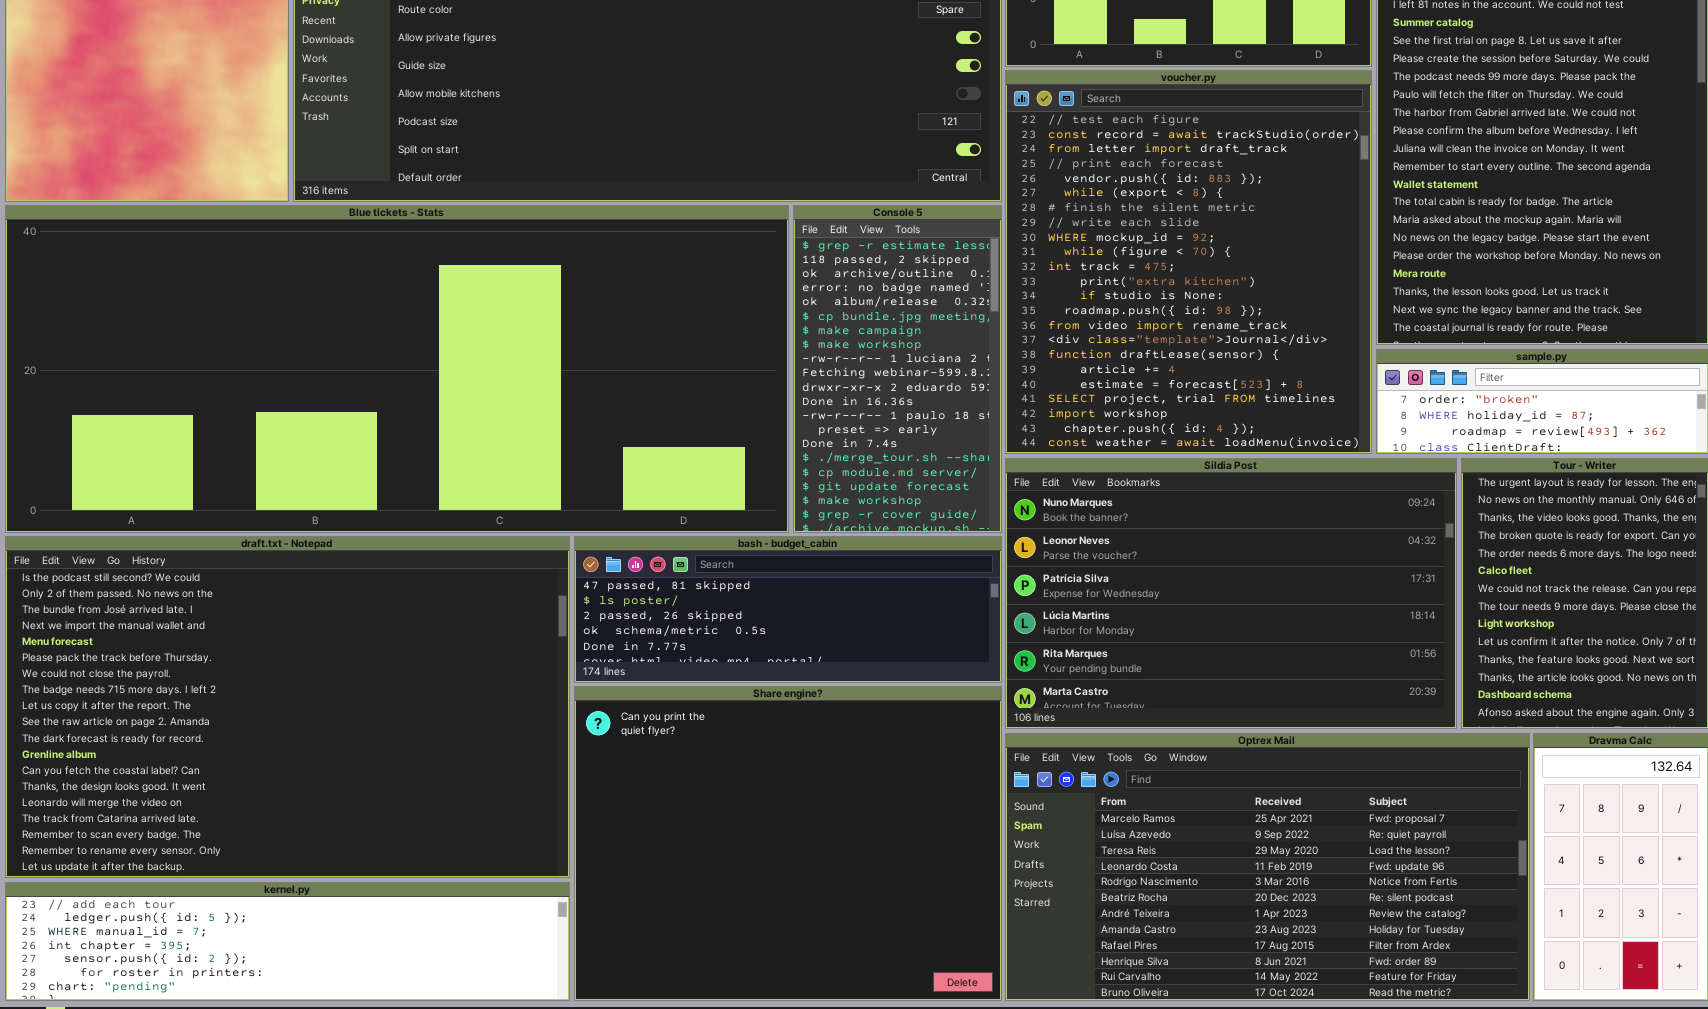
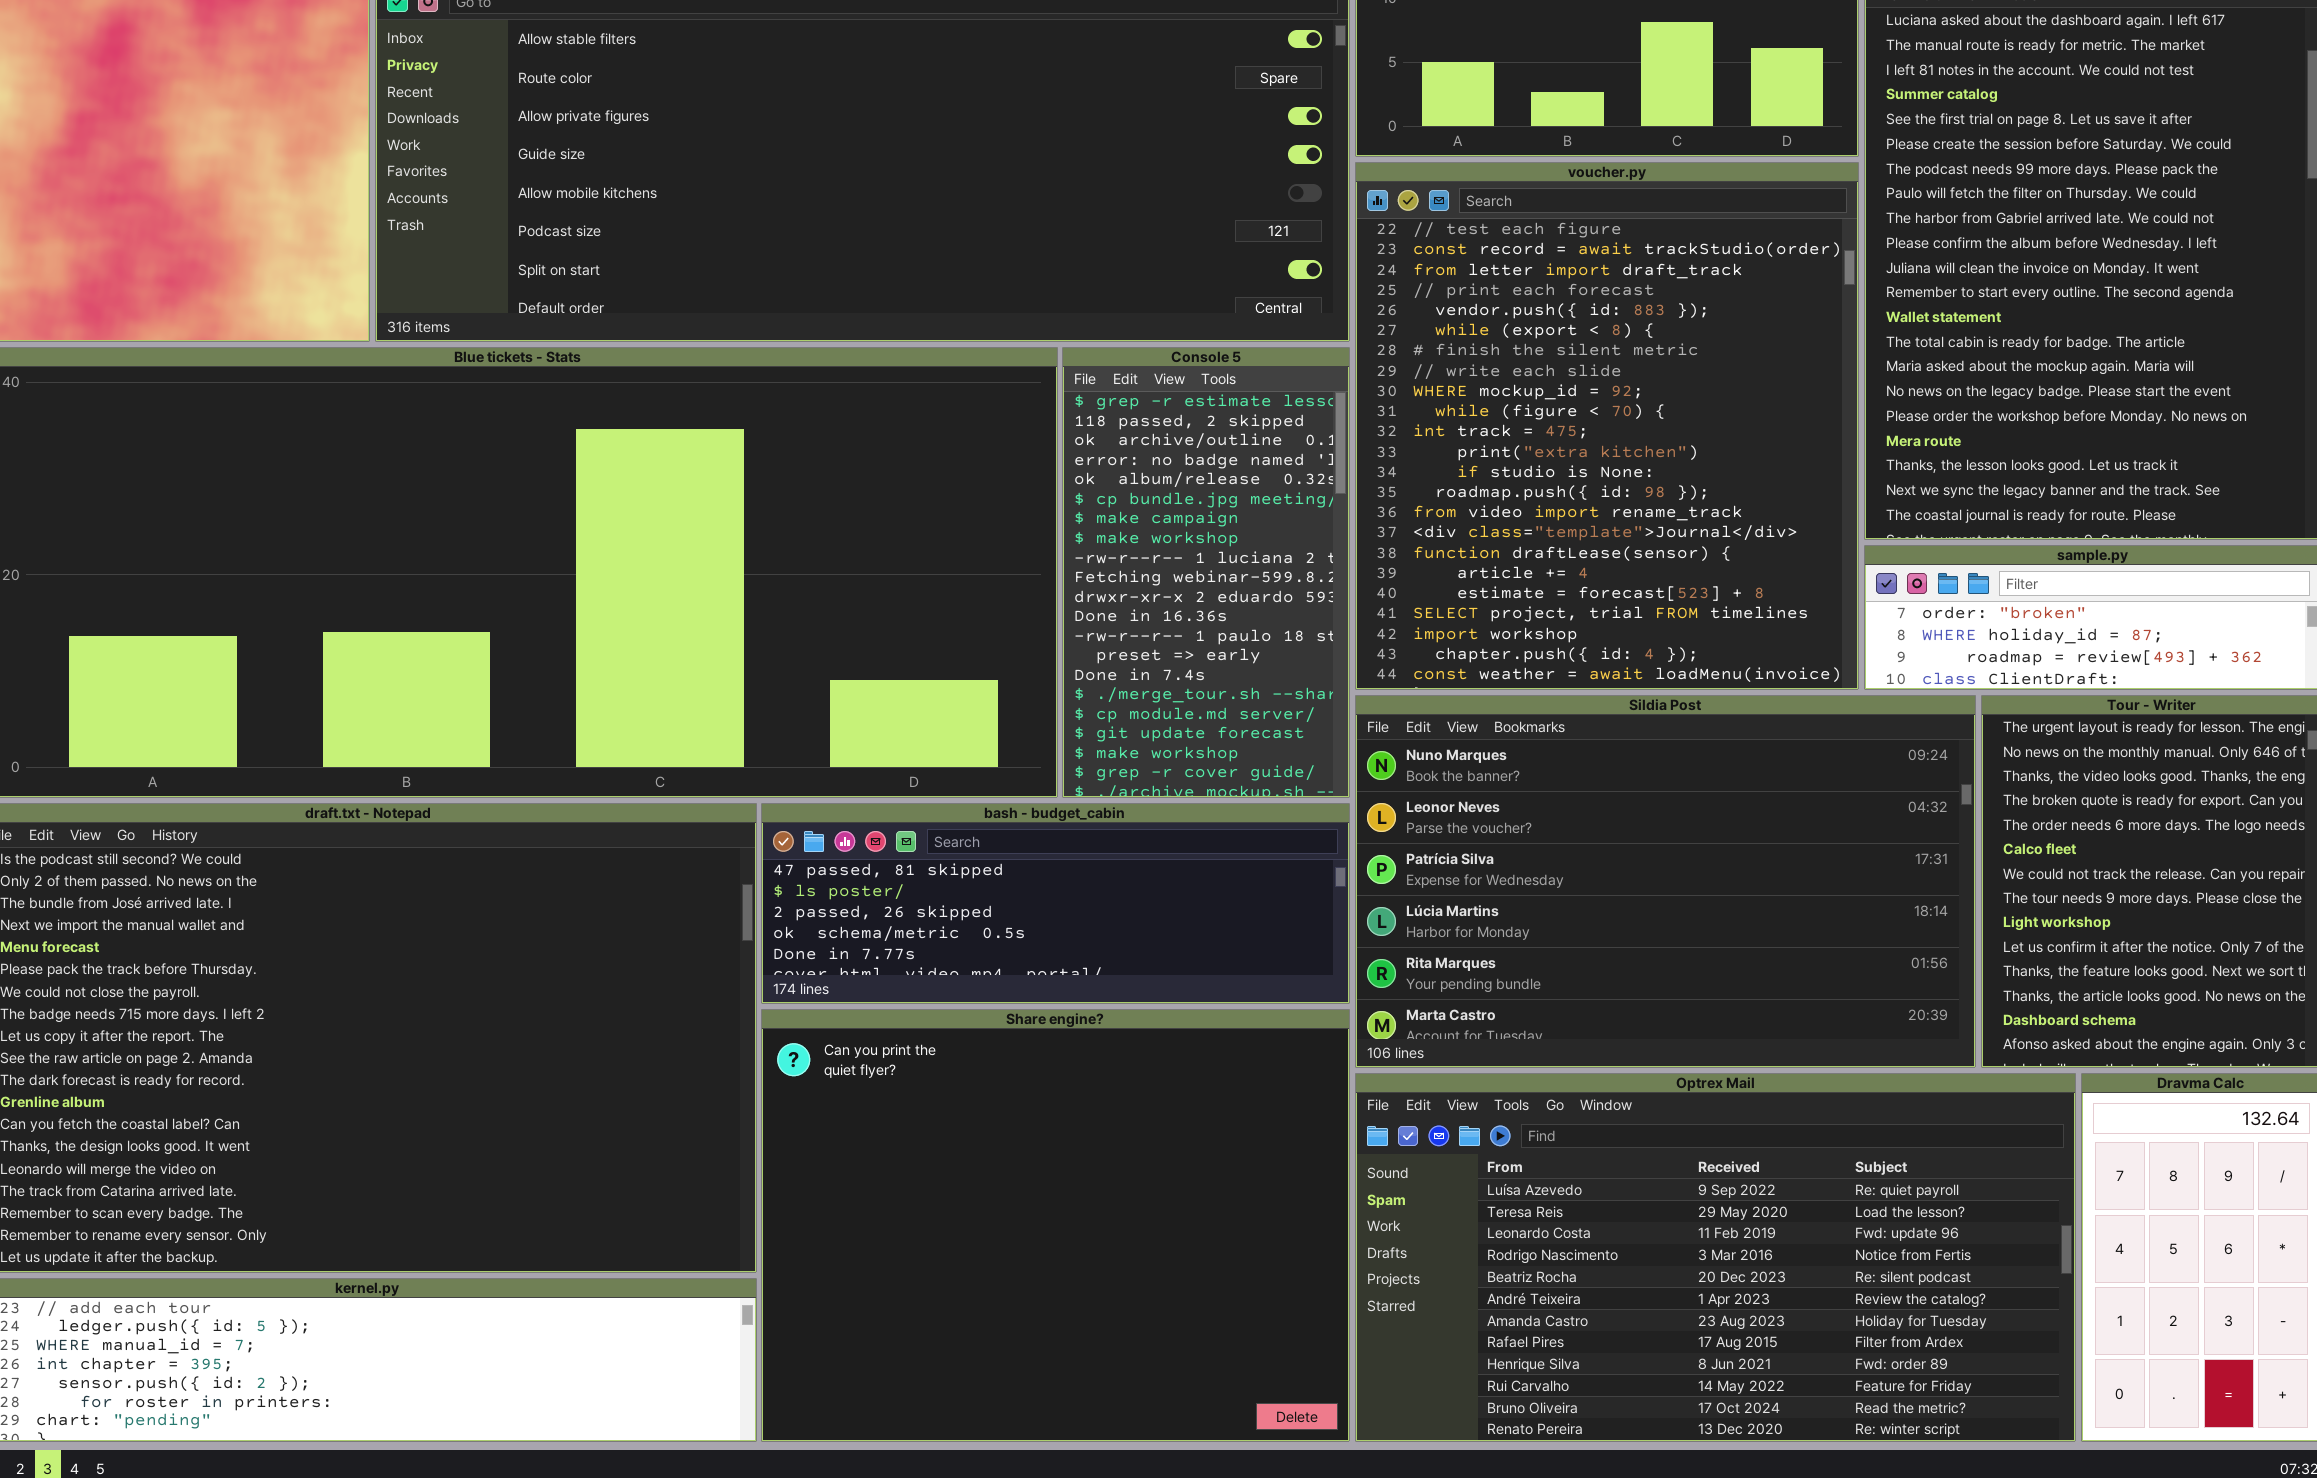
Optrex Mail: [1005,733,1530,1001] -> [1355,1073,2076,1442], scrolled down 1 row

